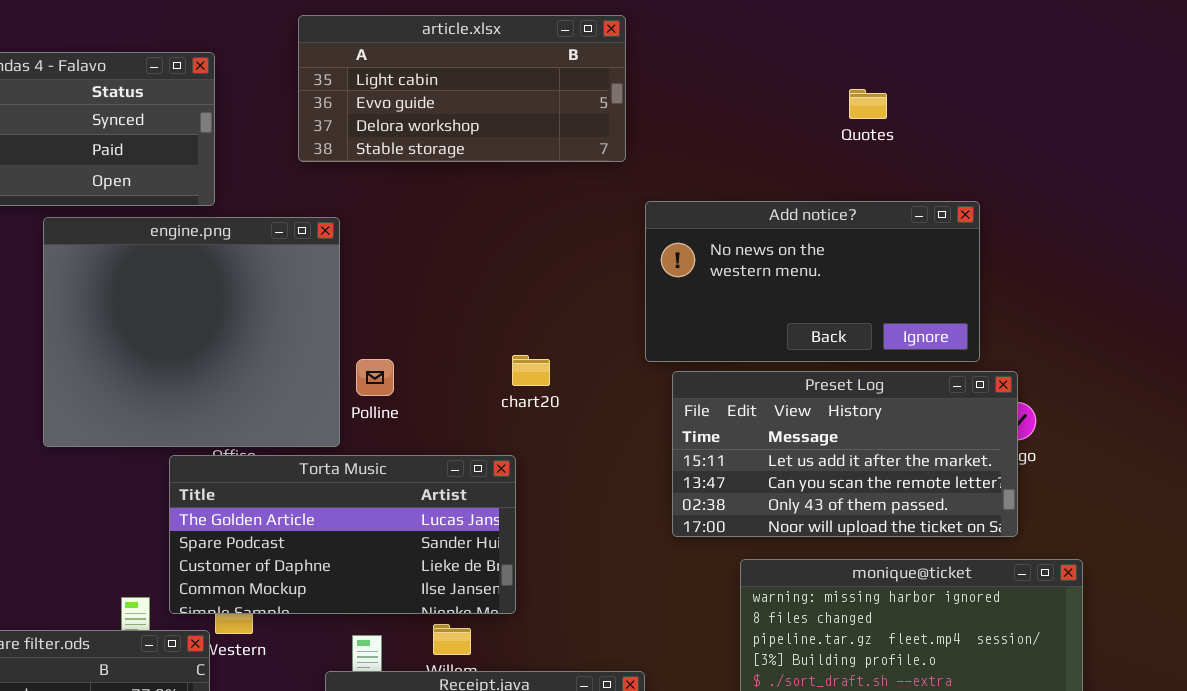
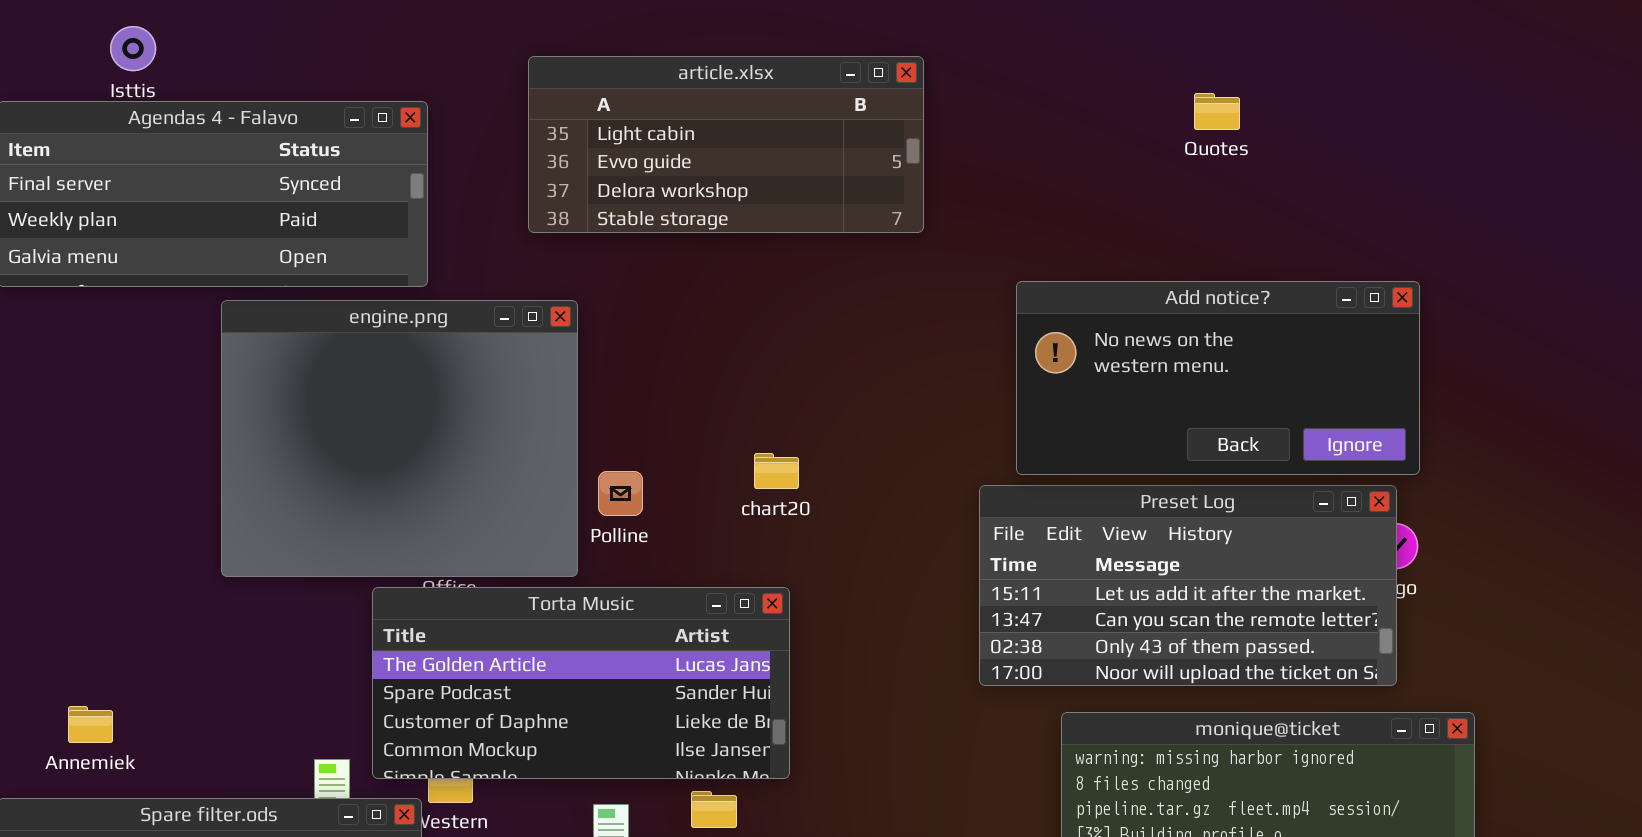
Quotes: [849,89,887,119] -> [1194,93,1240,130], moved
Add notice?: [645,201,980,362] -> [1016,281,1420,475], moved
chart20: [512,355,550,386] -> [754,453,799,489], moved

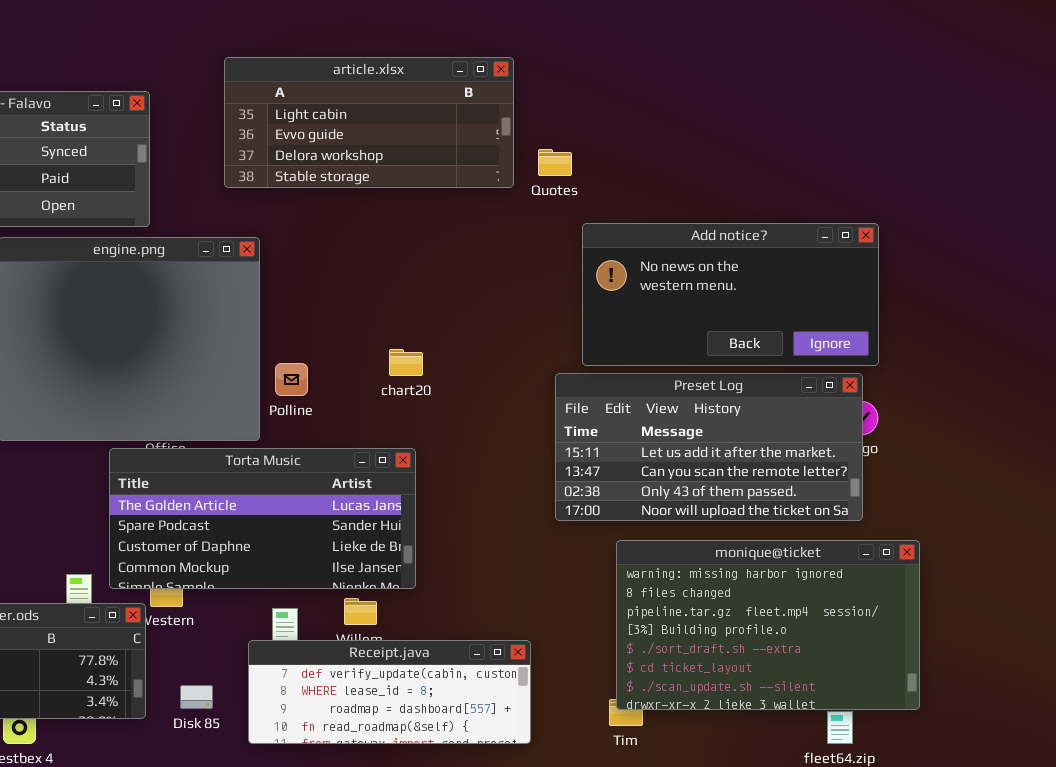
Quotes: [1194,93,1240,130] -> [538,149,572,176], moved

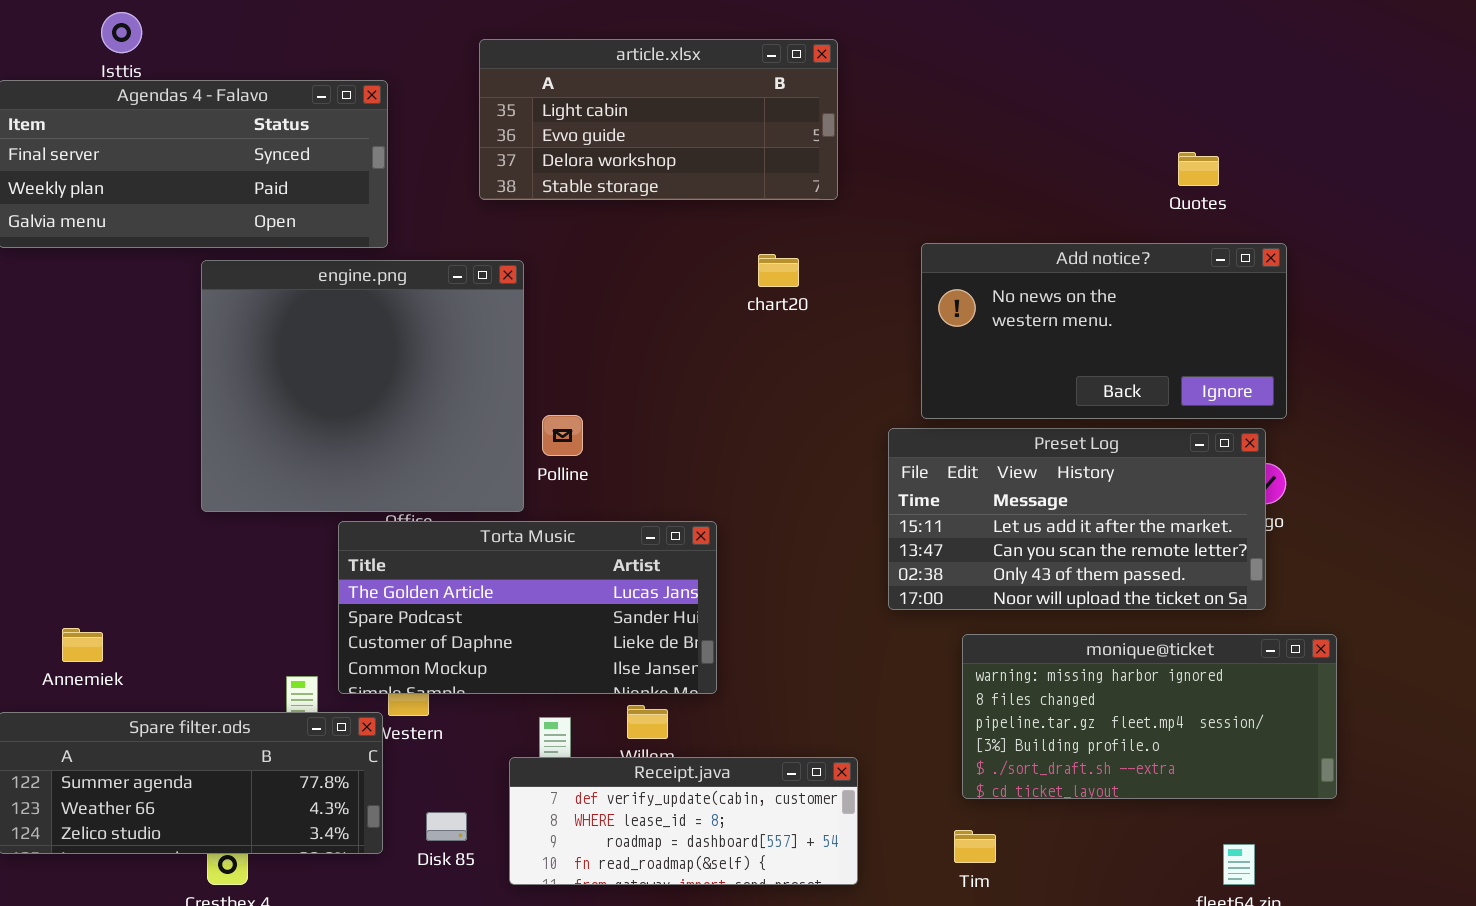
Quotes: [538,149,572,176] -> [1178,152,1219,186], moved
chart20: [389,349,423,376] -> [758,254,799,287], moved
monique@ticket: [616,540,920,710] -> [962,634,1337,799], resized

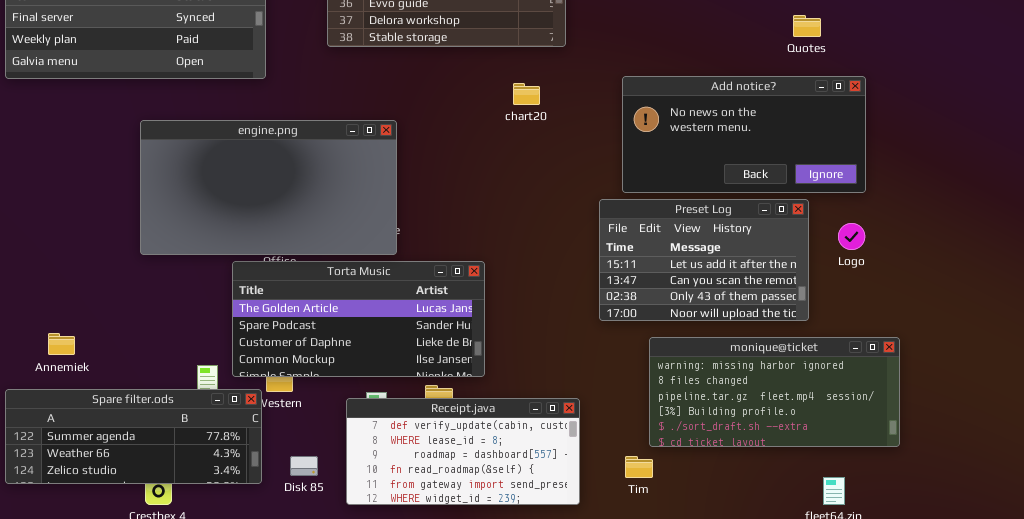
engine.png: [201,260,524,512] -> [140,120,397,255], resized
Preset Log: [888,428,1266,610] -> [599,199,809,321], resized
Receipt.java: [509,757,858,885] -> [346,398,580,505], resized
Tim: [954,830,996,863] -> [625,456,653,478], moved

